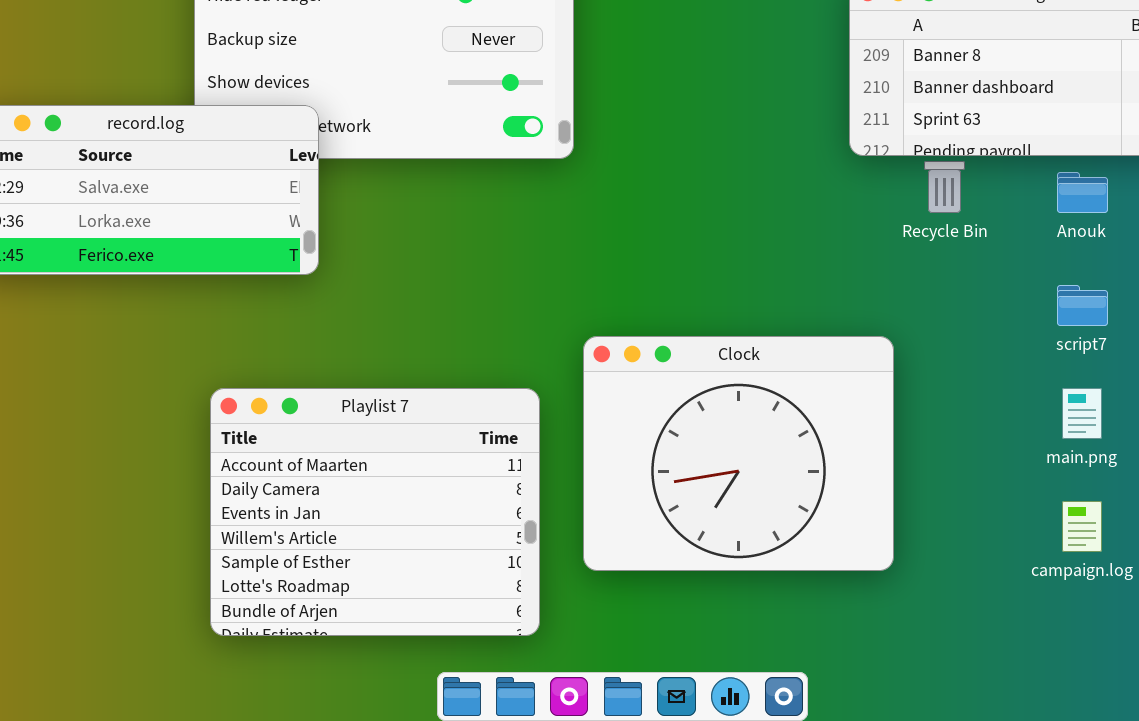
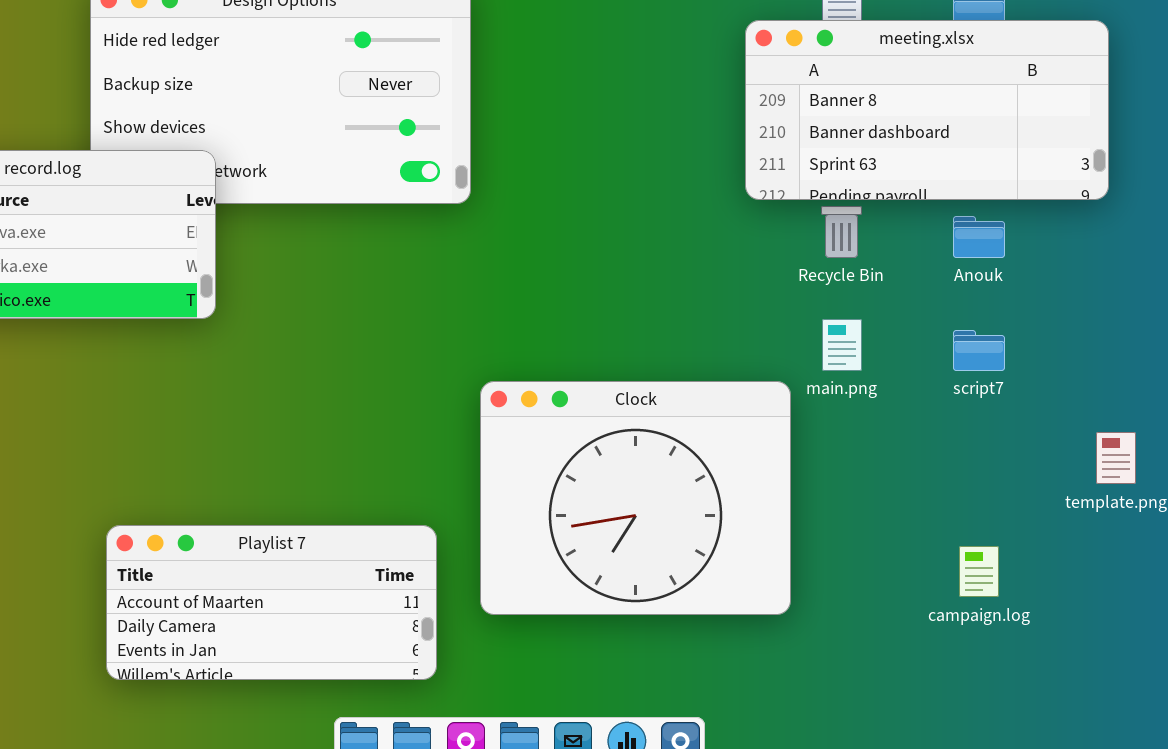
Playlist 7: [210,388,540,636] -> [106,525,437,680], resized
main.png: [1062,388,1102,439] -> [822,319,862,371], moved

